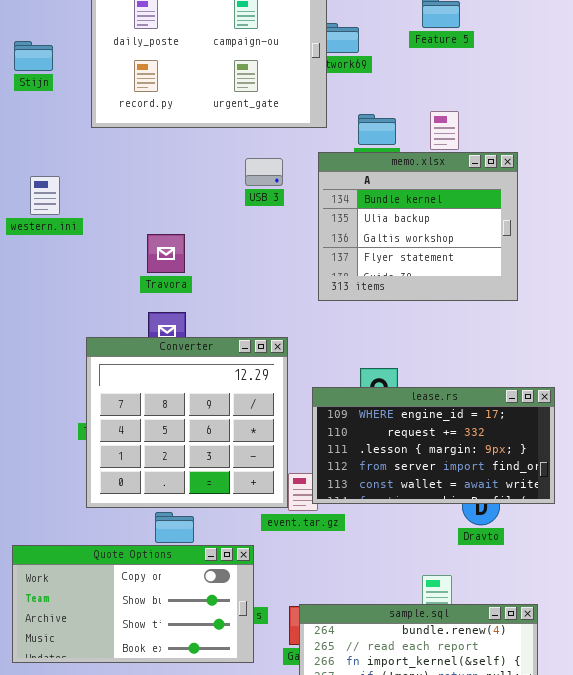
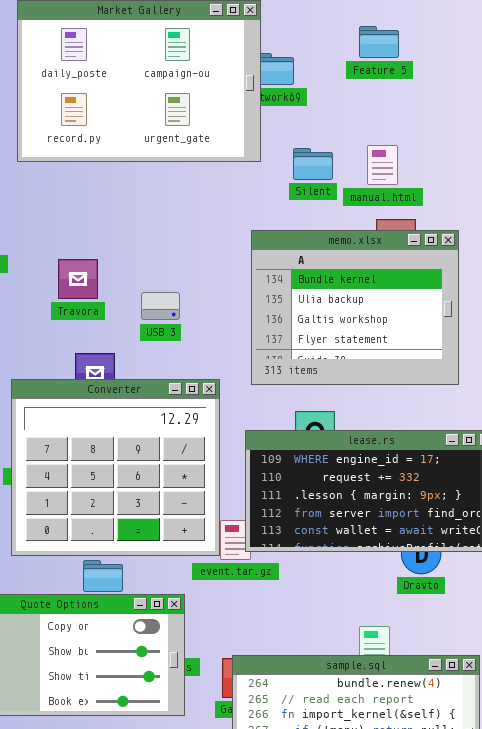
memo.xlsx: [318,152,518,301] -> [251,230,459,385], moved
USB 3: [245,158,283,186] -> [141,292,180,320], moved
Travora: [147,234,185,273] -> [58,259,98,299], moved

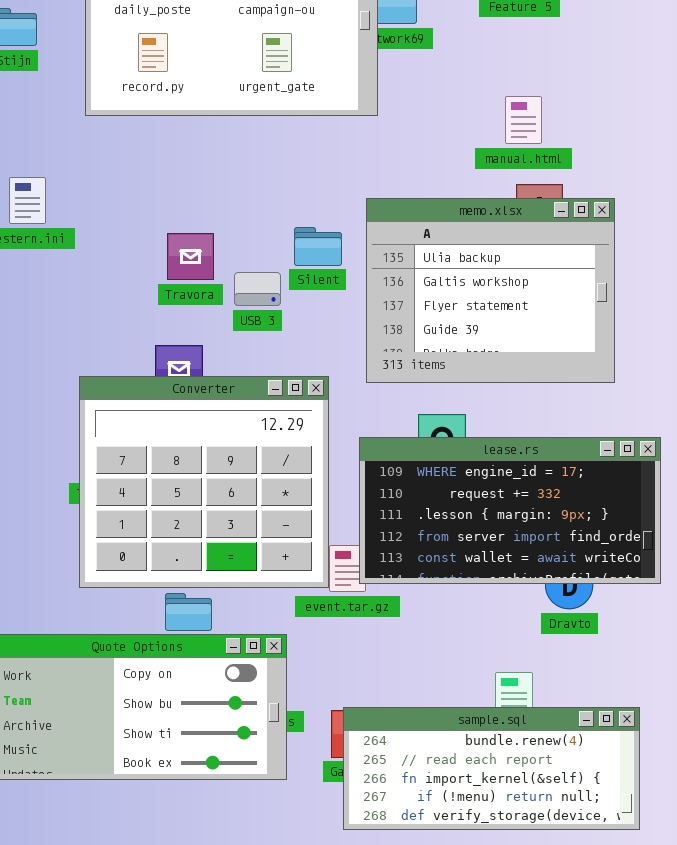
Silent: [293,148,333,180] -> [294,227,342,266], moved
memo.xlsx: [251,230,459,385] -> [366,198,615,383], scrolled down 1 row
Travora: [58,259,98,299] -> [167,233,214,280], moved

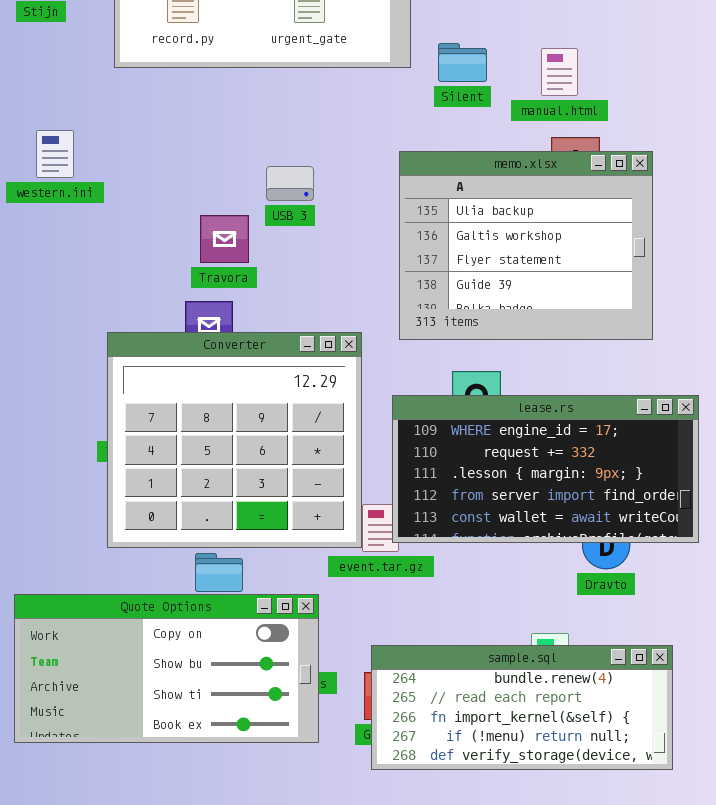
Silent: [294,227,342,266] -> [438,43,487,82], moved
Travora: [167,233,214,280] -> [200,215,249,263], moved
USB 3: [234,272,281,306] -> [266,166,314,201], moved
sample.sql: [343,707,640,830] -> [371,645,673,770], moved

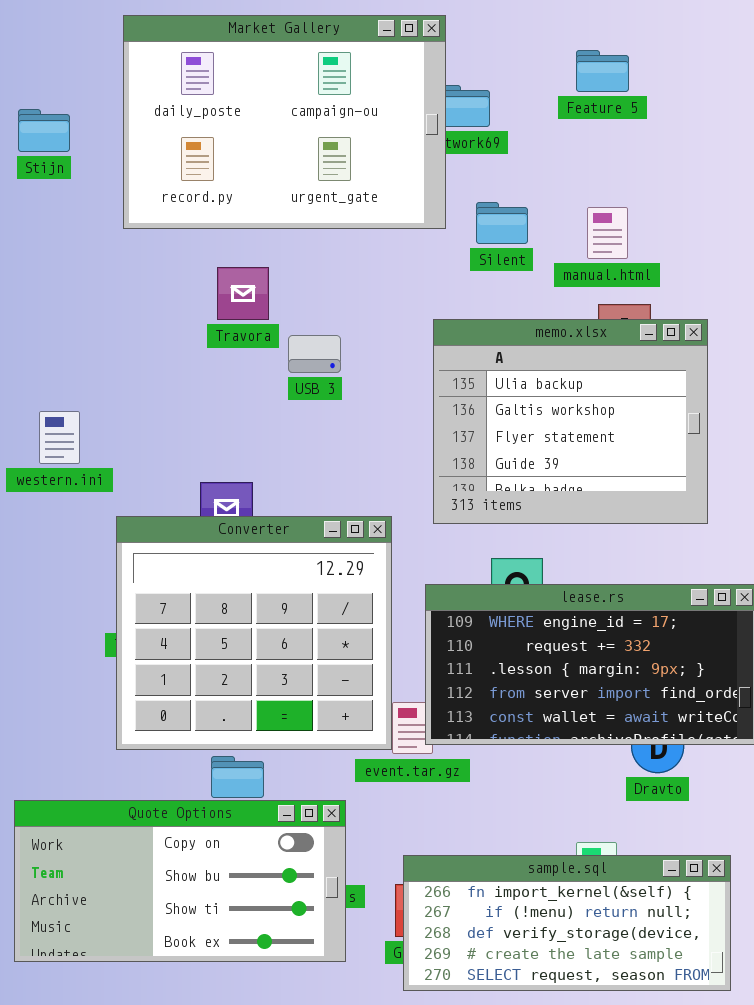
western.ini: [36,130,74,178] -> [39,411,80,464], moved
Travora: [200,215,249,263] -> [217,267,269,320], moved
sample.sql: [371,645,673,770] -> [403,855,731,991], scrolled down 2 rows

